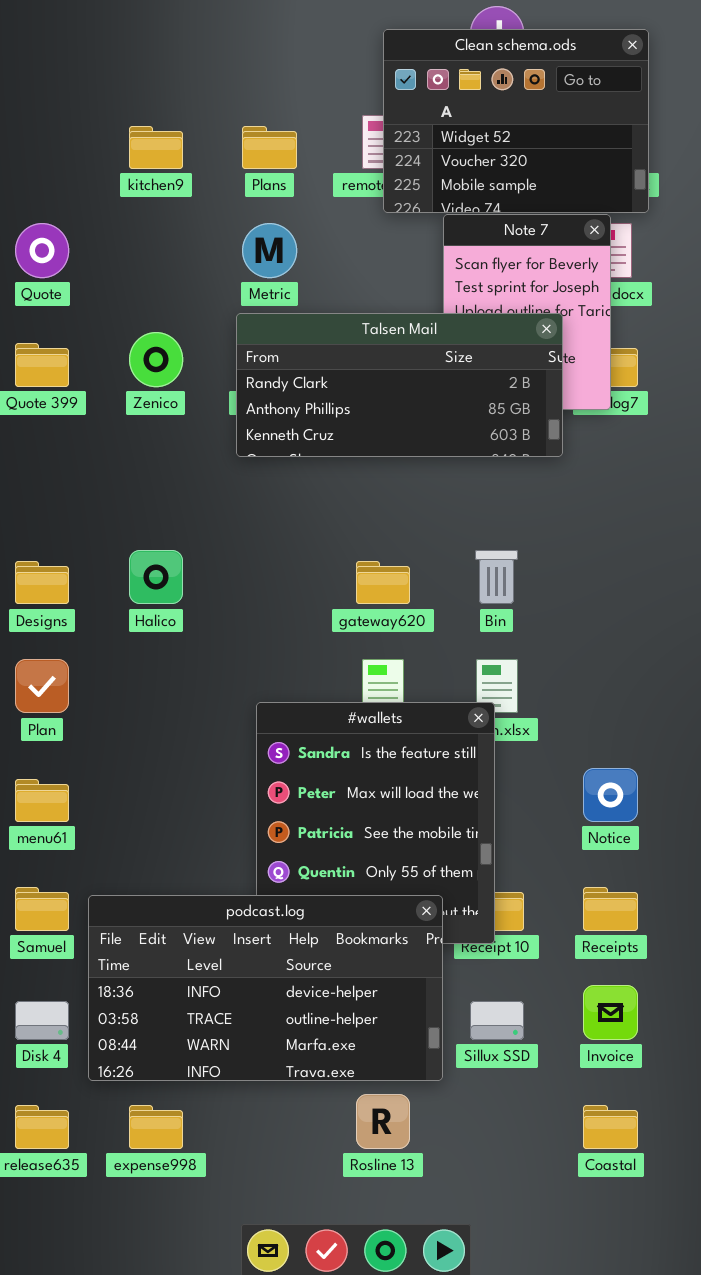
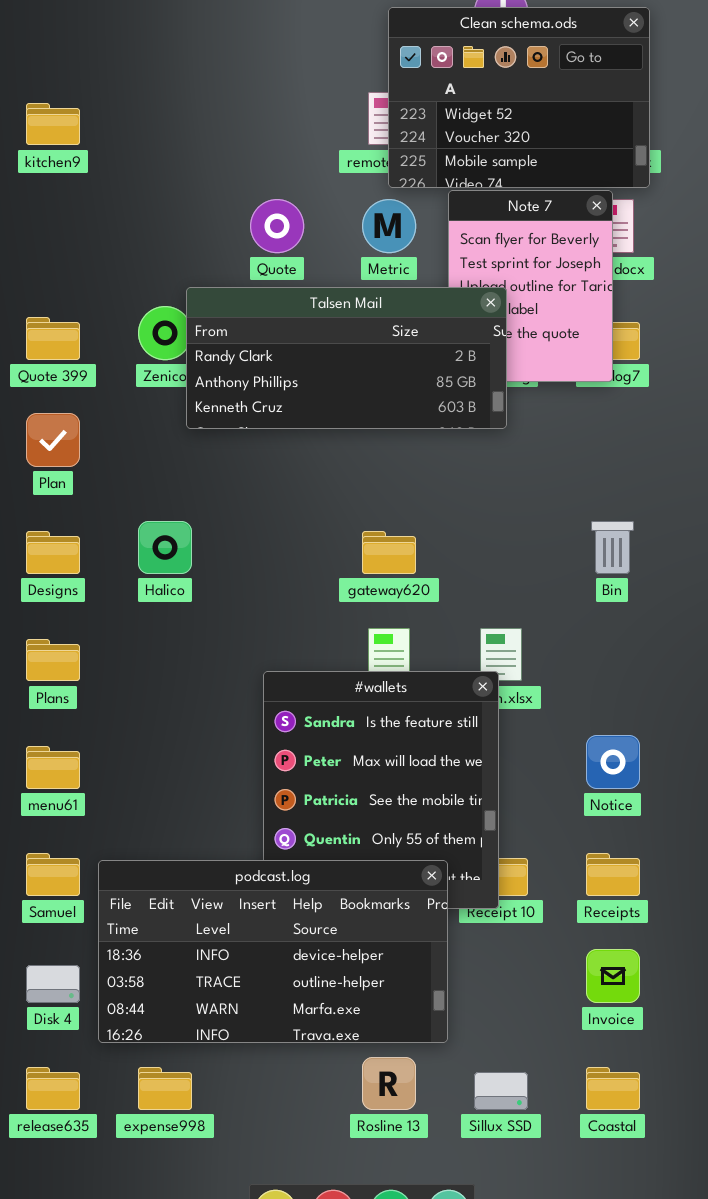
kitchen9: [129,126,183,169] -> [26,103,80,145], moved
Plans: [242,126,297,169] -> [26,639,80,681], moved
Quote: [15,223,69,278] -> [250,199,304,253], moved
Metric: [242,223,297,278] -> [362,199,416,253], moved
Talsen Mail: [236,313,563,457] -> [186,287,507,429], moved
Bin: [475,550,518,604] -> [591,521,634,574], moved
Plan: [15,659,69,713] -> [26,413,80,467], moved
Sillux SSD: [470,1001,524,1040] -> [474,1072,528,1110], moved

